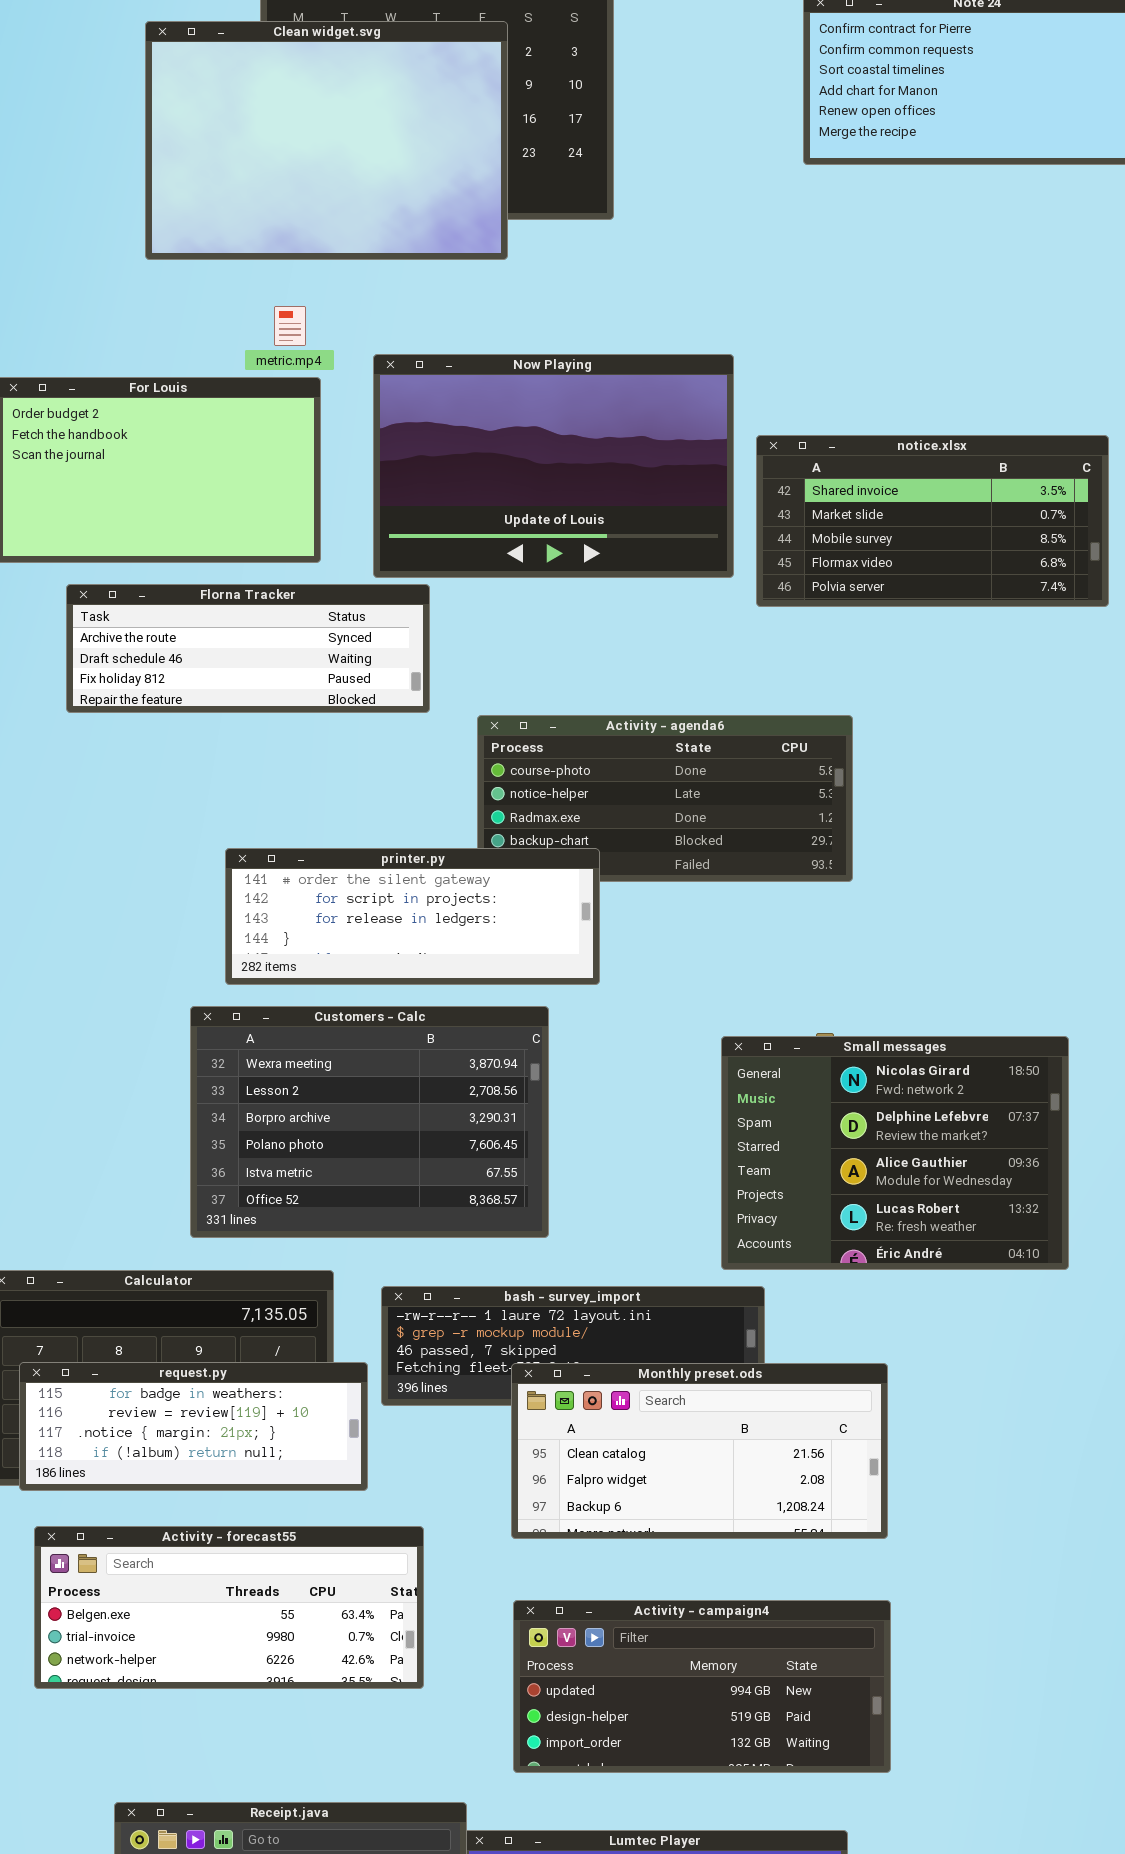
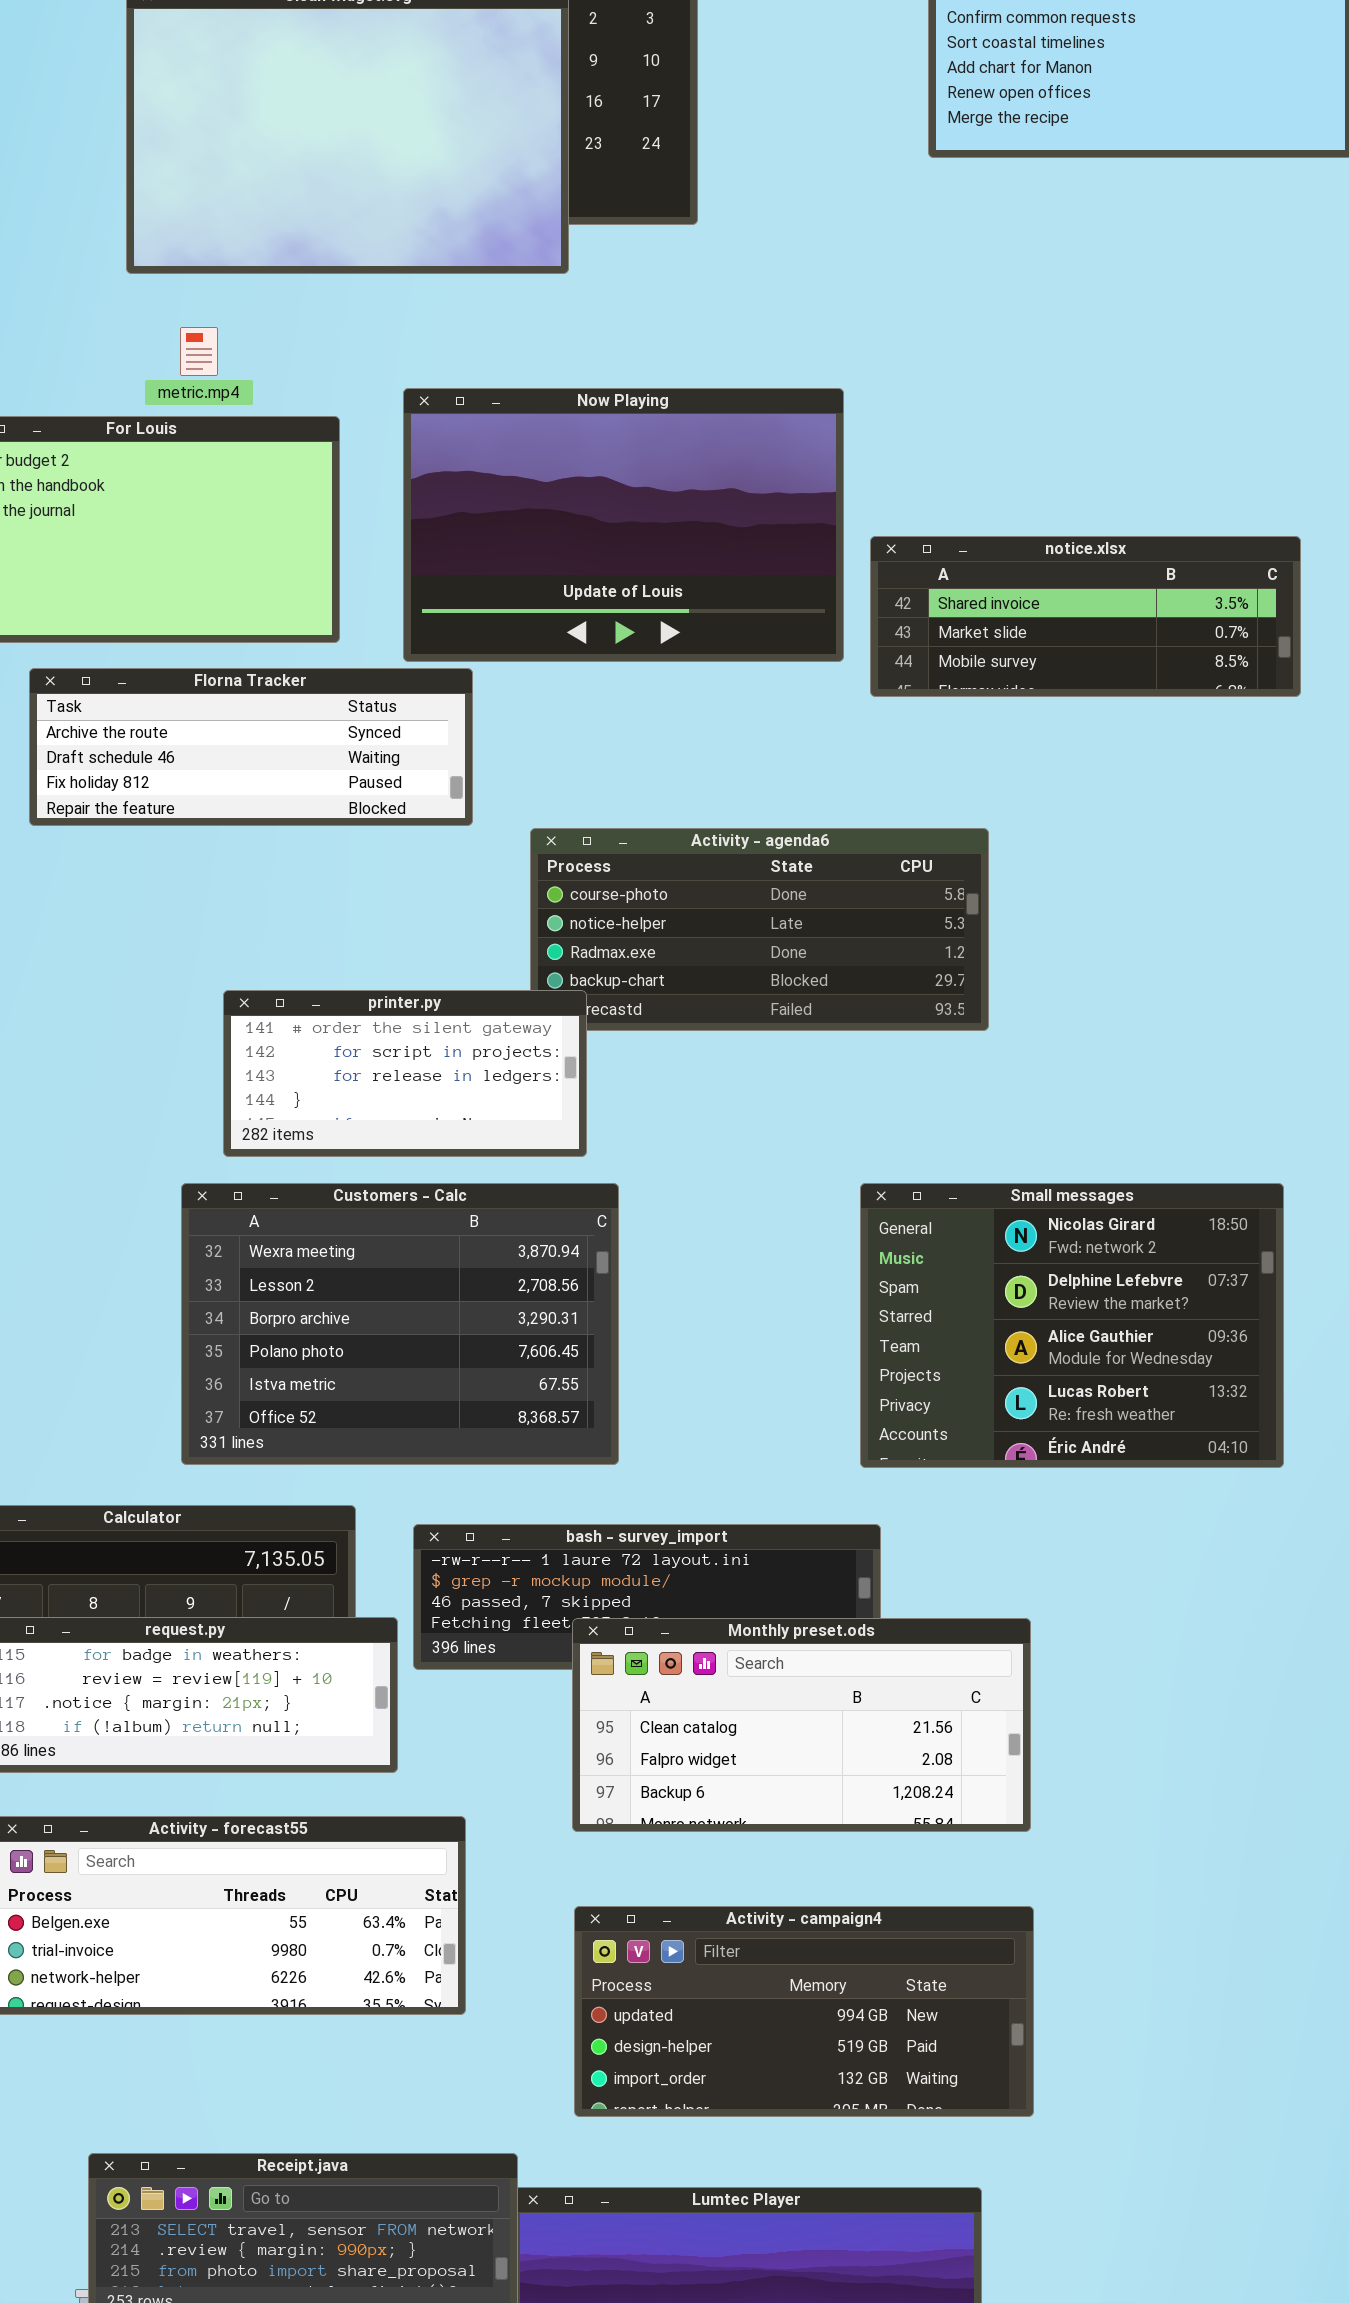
metric.mp4: [274,306,306,346] -> [180,327,218,376], moved
notice.xlsx: [756,435,1109,607] -> [870,536,1301,697], resized
printer.py: [225,848,600,985] -> [223,990,587,1157], resized
Small messages: [721,1036,1069,1270] -> [860,1183,1284,1468], moved

